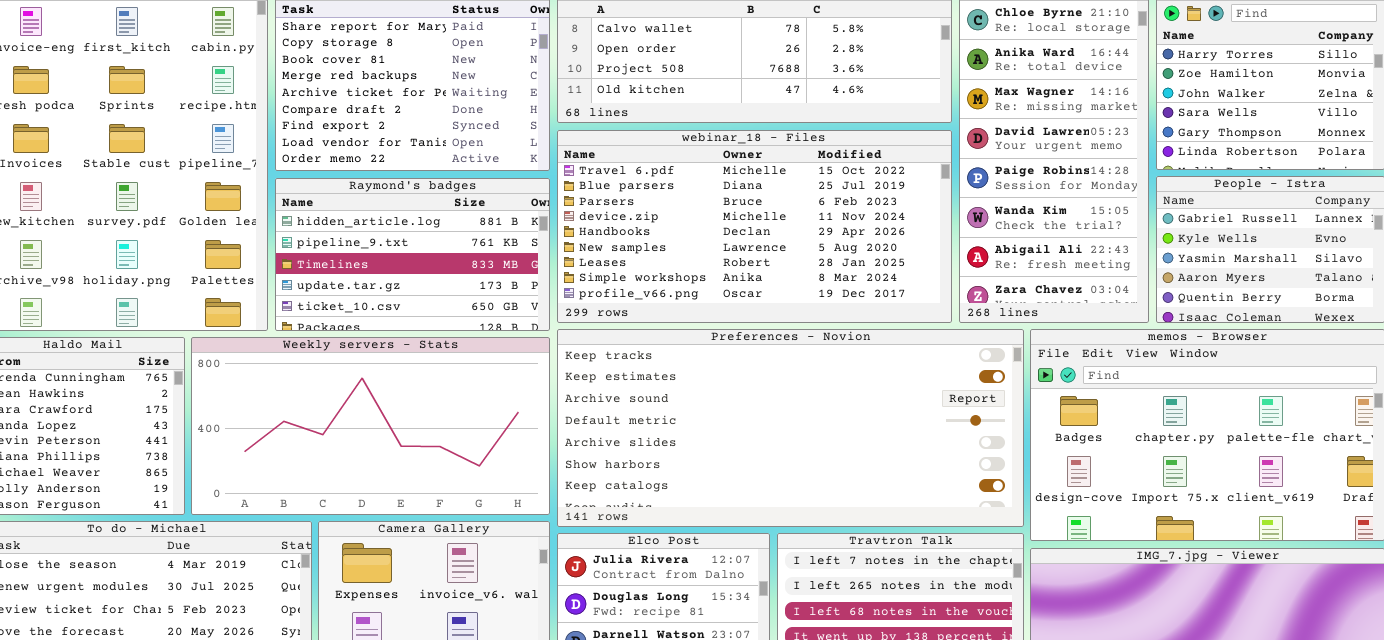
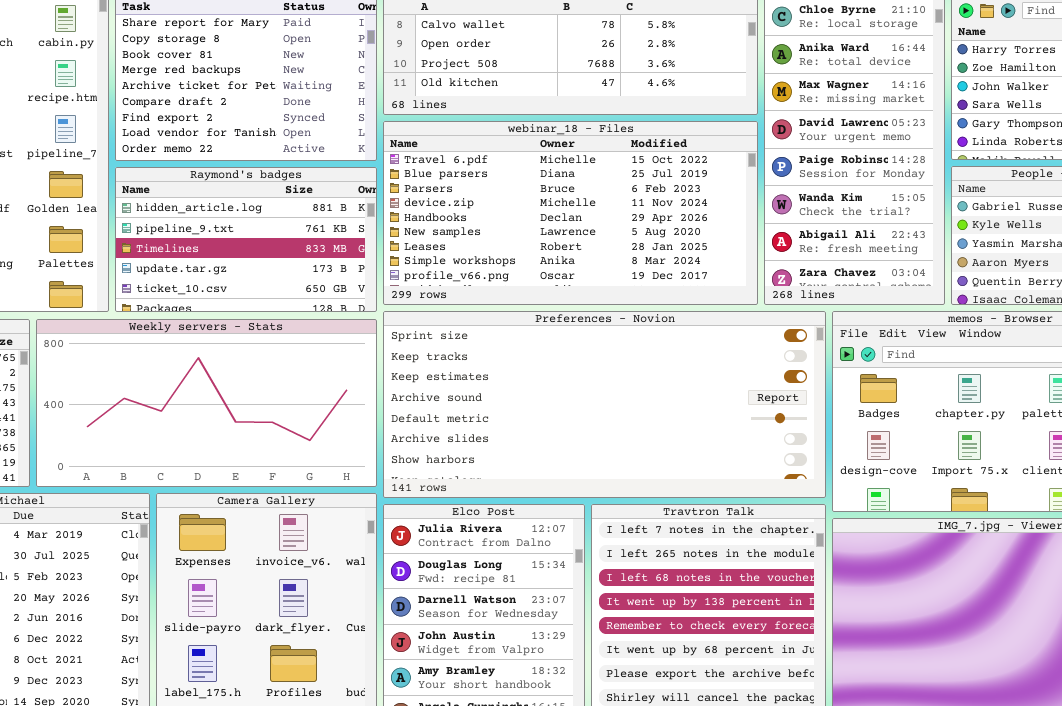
Preferences - Novion: [557,329,1024,527] -> [383,311,826,498], scrolled up 1 row

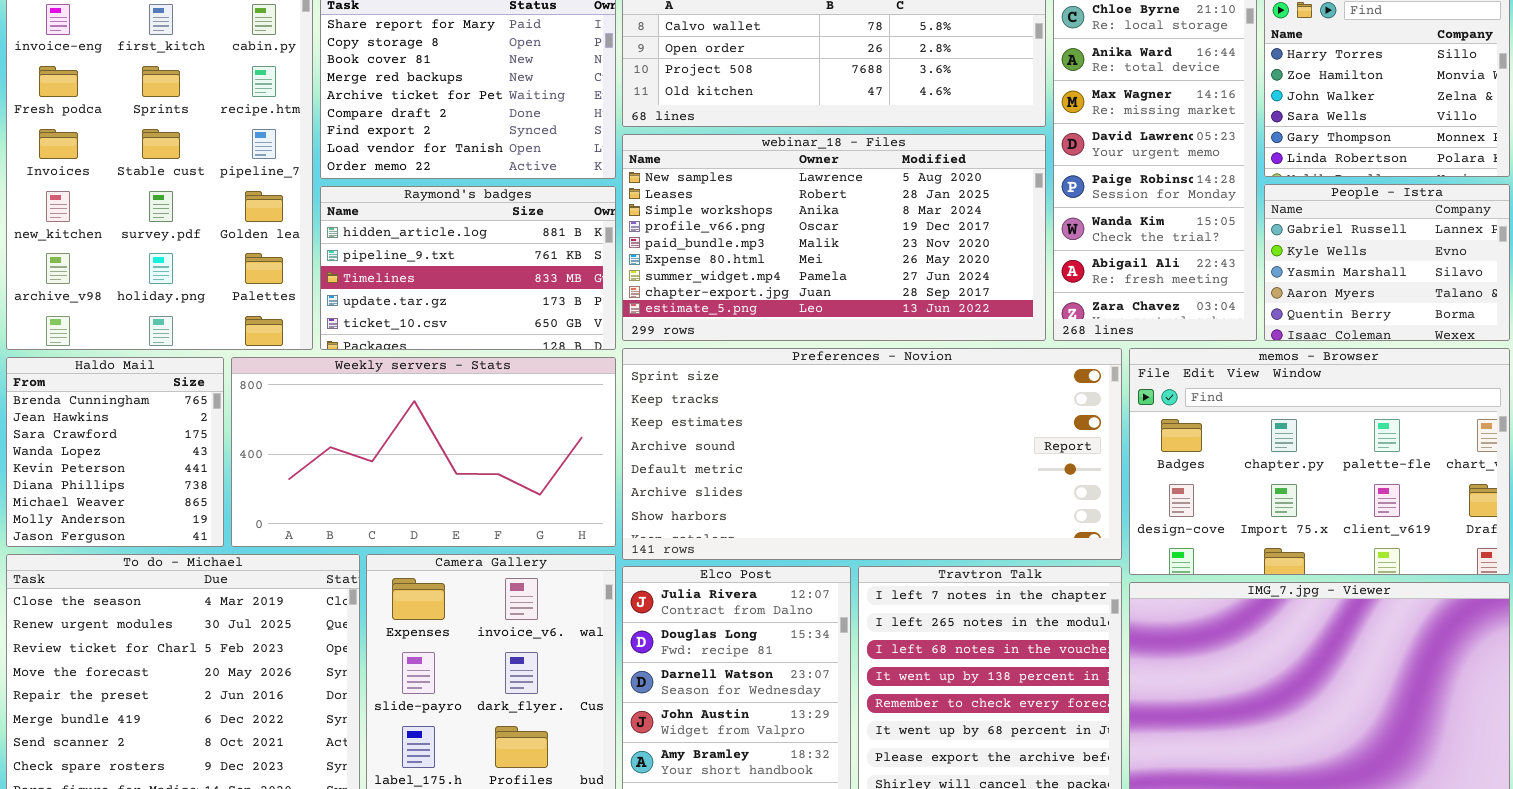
webinar_18 - Files: [383,121,758,305] -> [622,134,1046,341], scrolled down 5 rows

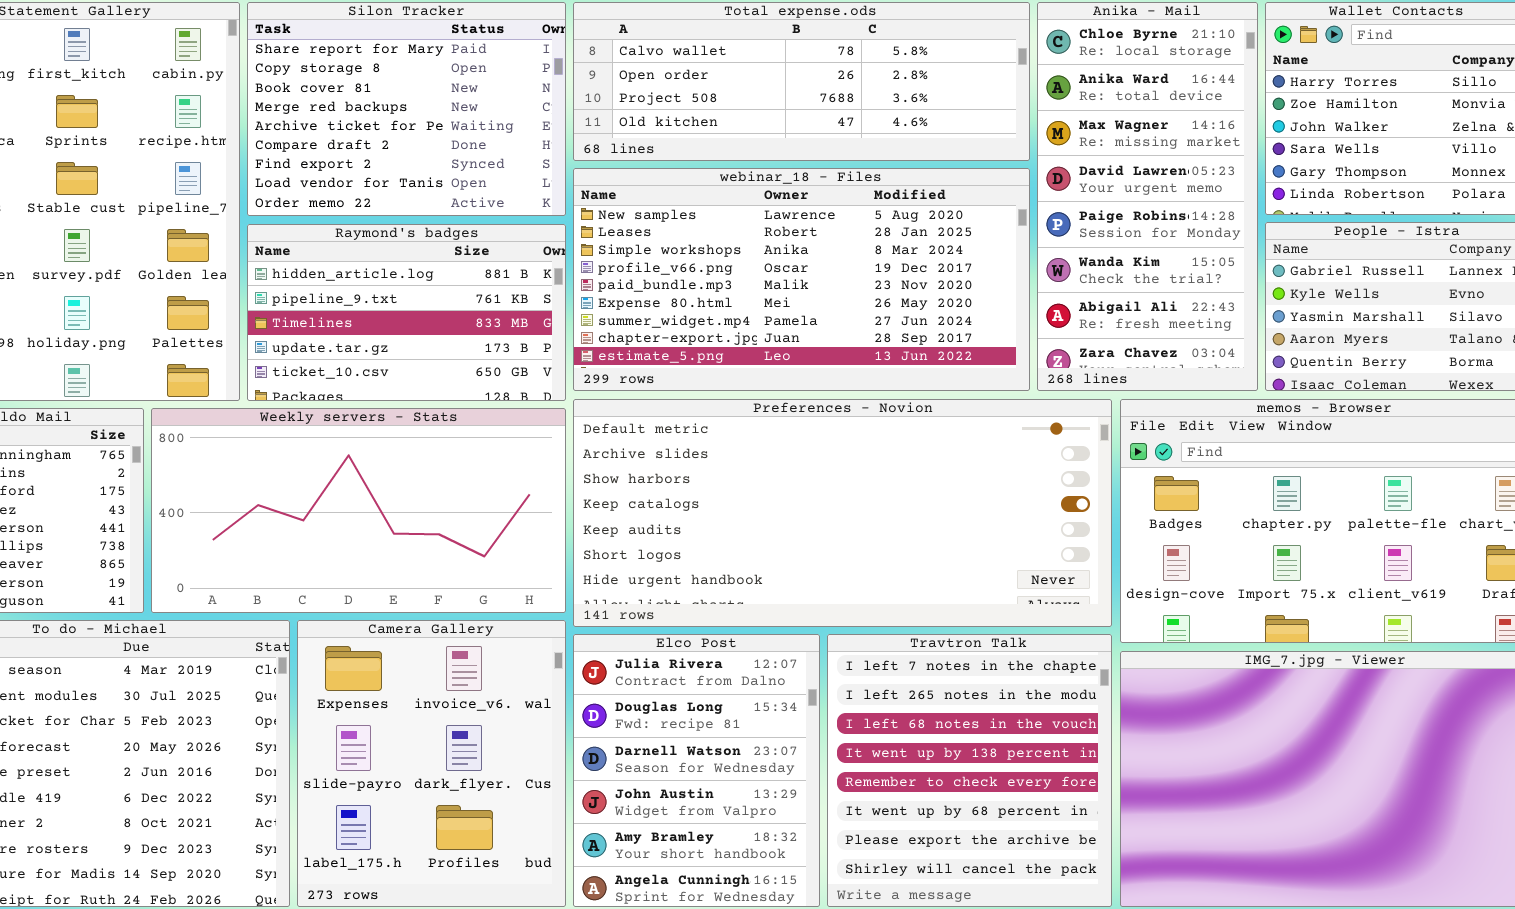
Preferences - Novion: [622,348,1122,560] -> [573,399,1112,627], scrolled down 4 rows

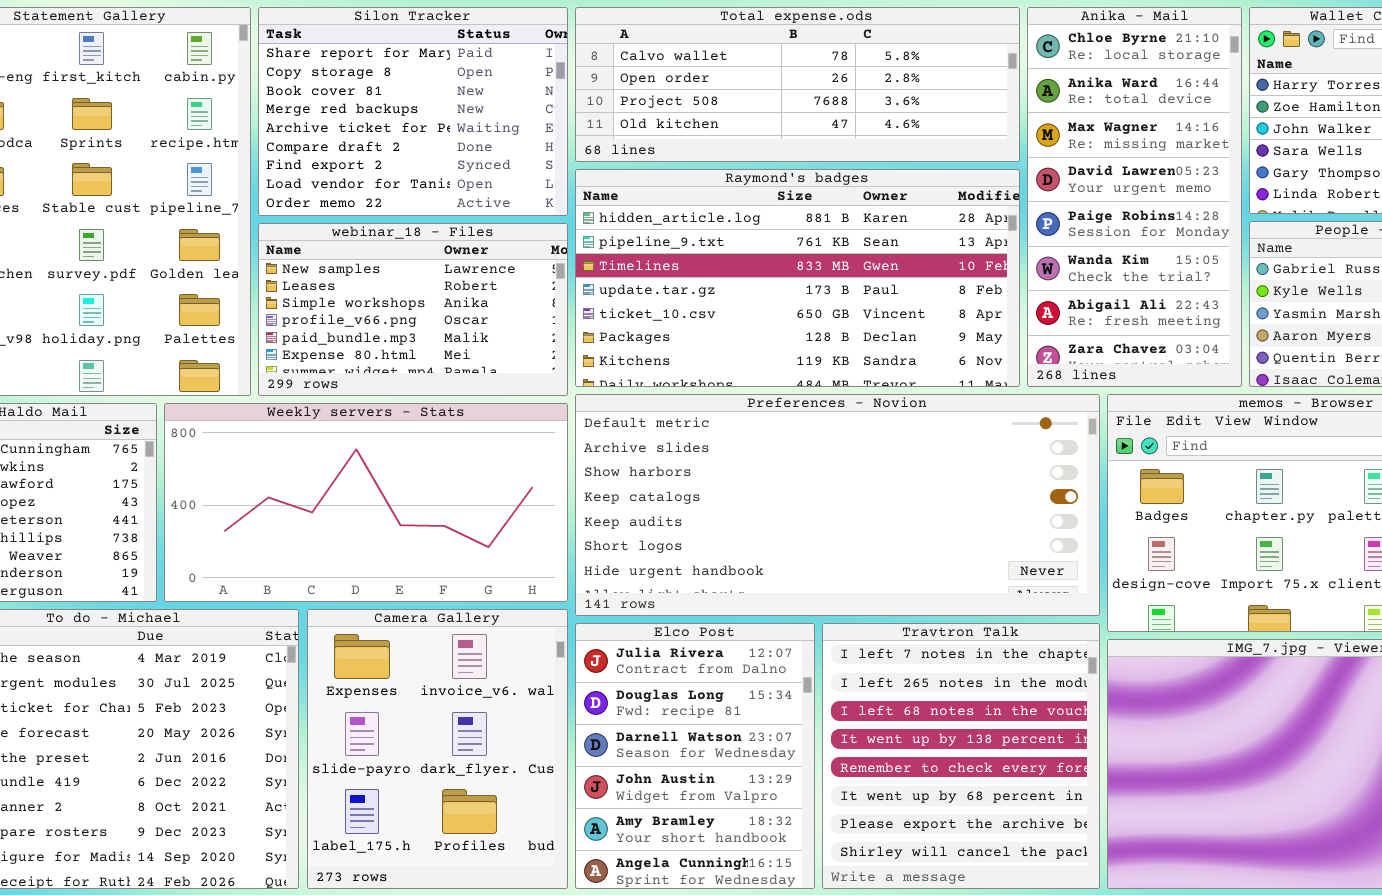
webinar_18 - Files: [573,168,1030,391] -> [258,223,568,396], moved, resized
Raymond's badges: [247,224,566,401] -> [575,169,1020,387], moved, resized

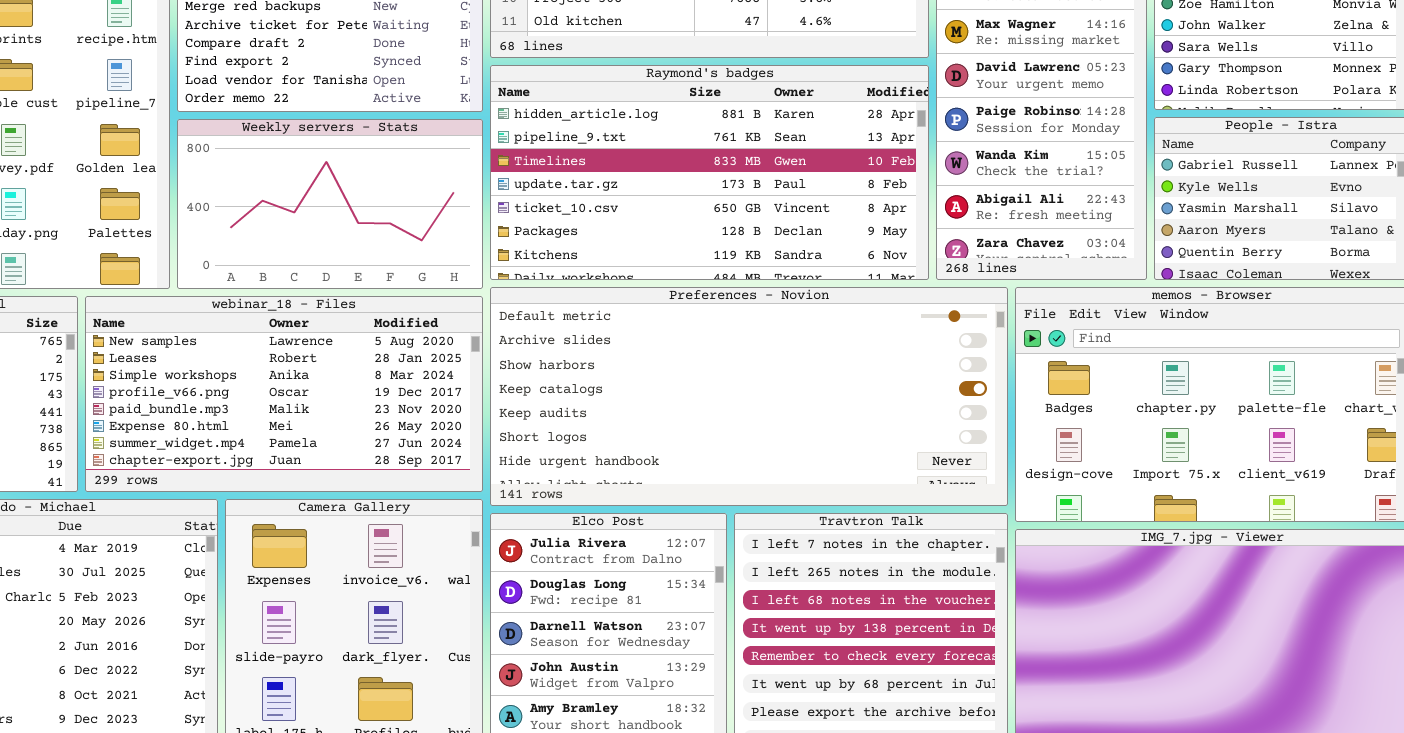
webinar_18 - Files: [258,223,568,396] -> [85,296,483,492], moved, resized
Weekly servers - Stats: [164,403,568,602] -> [177,119,483,289], moved, resized

